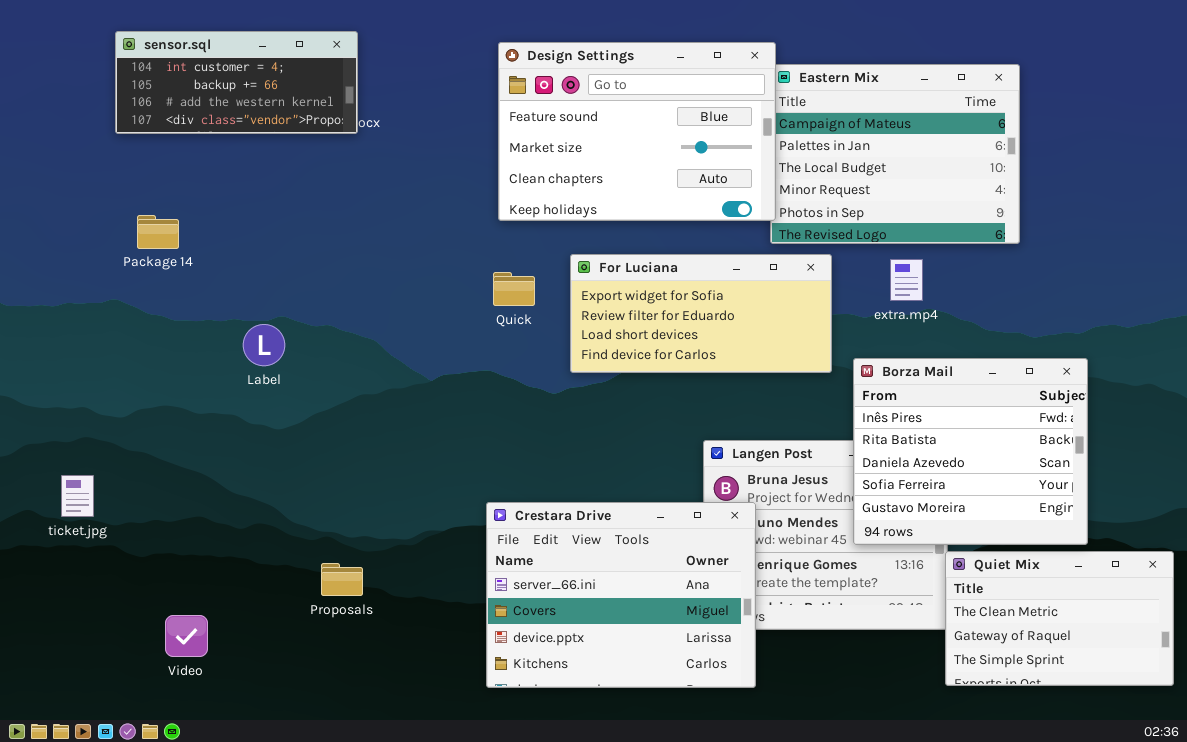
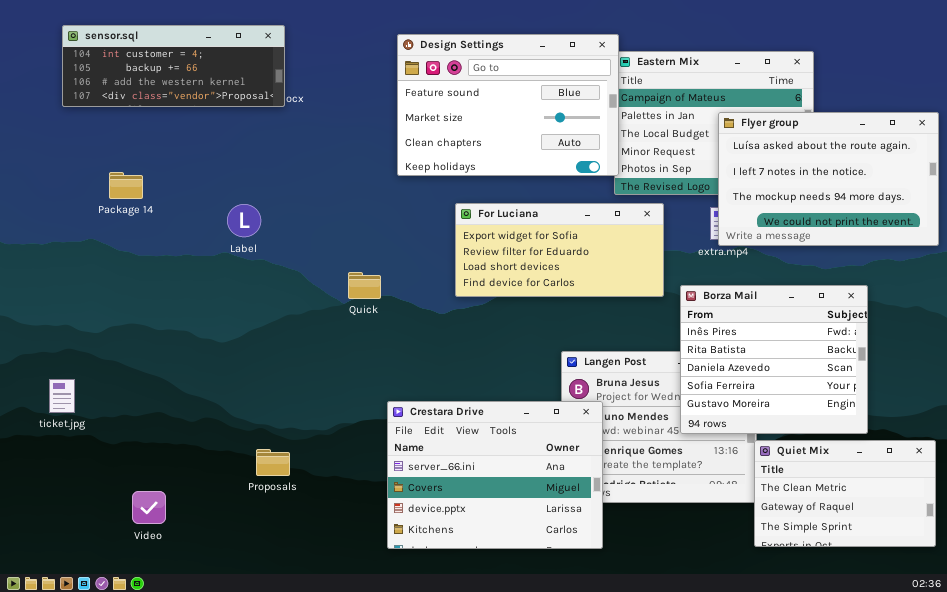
sensor.sql: [115,31,358,134] -> [62,25,285,107], resized
Flyer group: none -> [718,112,939,246], opened
Quick: [493,272,535,306] -> [348,272,381,299], moved
Label: [243,324,285,366] -> [227,204,261,237], moved

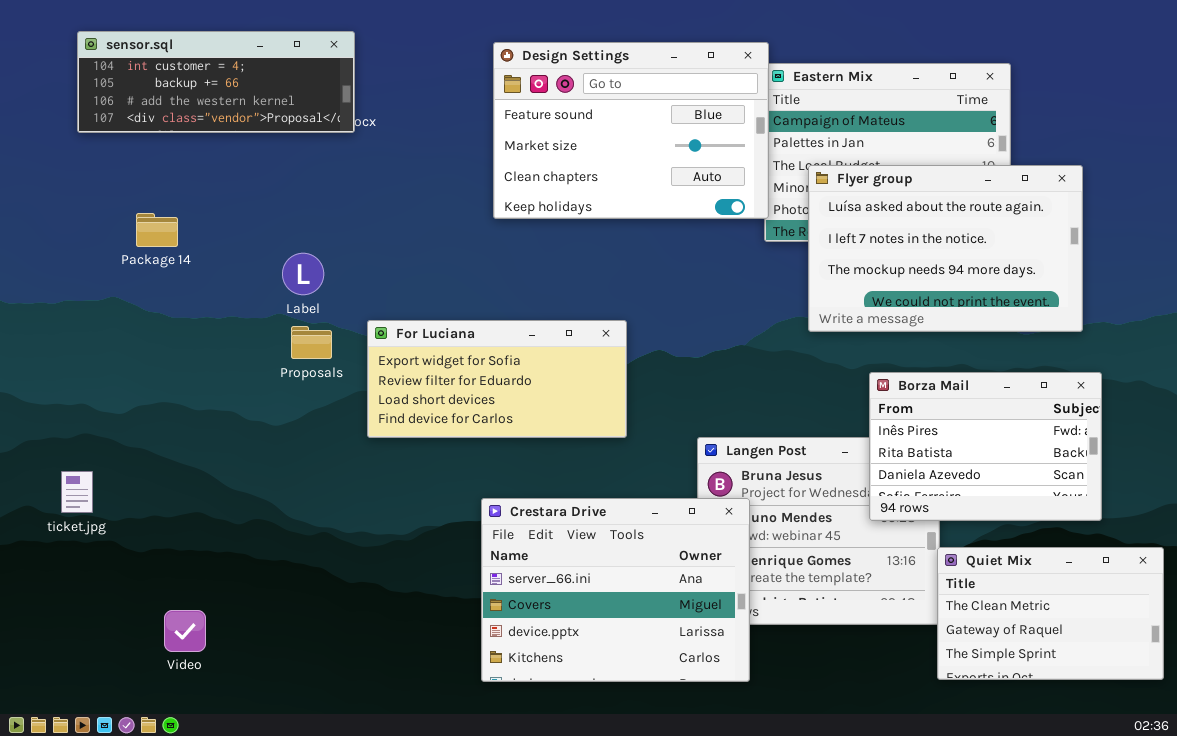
Flyer group: [718,112,939,246] -> [808,165,1083,332], moved
For Luciana: [455,203,664,297] -> [367,320,627,438], moved
Borza Mail: [680,285,868,434] -> [869,372,1102,521], moved, resized
Proposals: [256,449,290,476] -> [291,326,332,359], moved

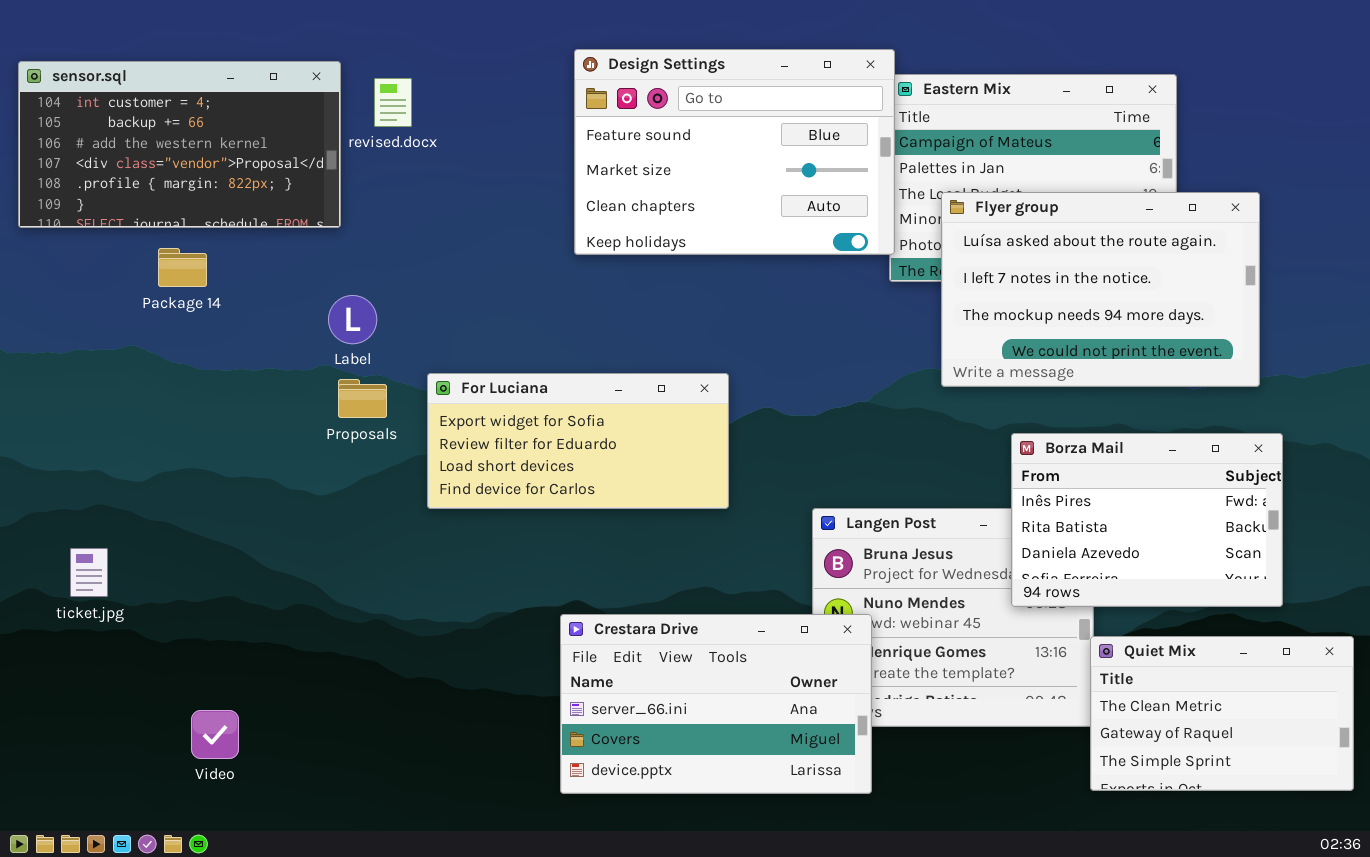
sensor.sql: [77,31,355,133] -> [18,61,341,228], moved, resized
Crestara Drive: [481,498,750,682] -> [560,614,872,794], resized

